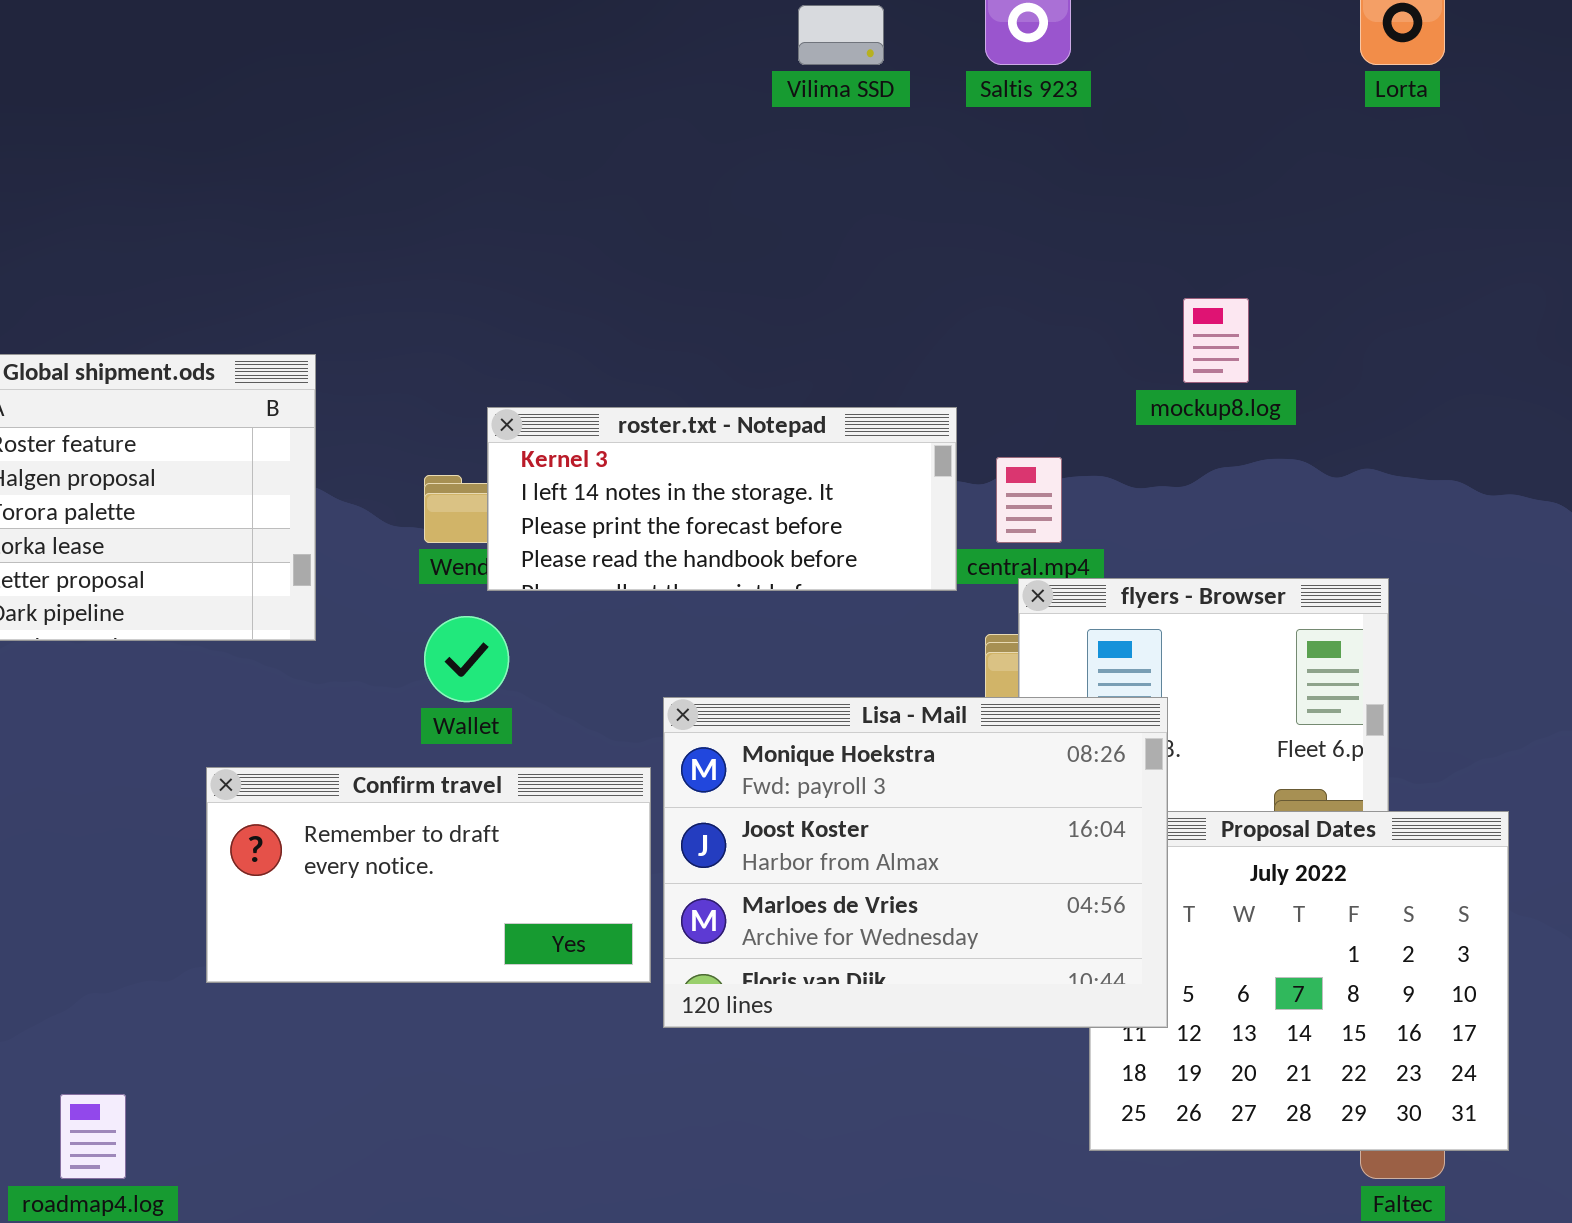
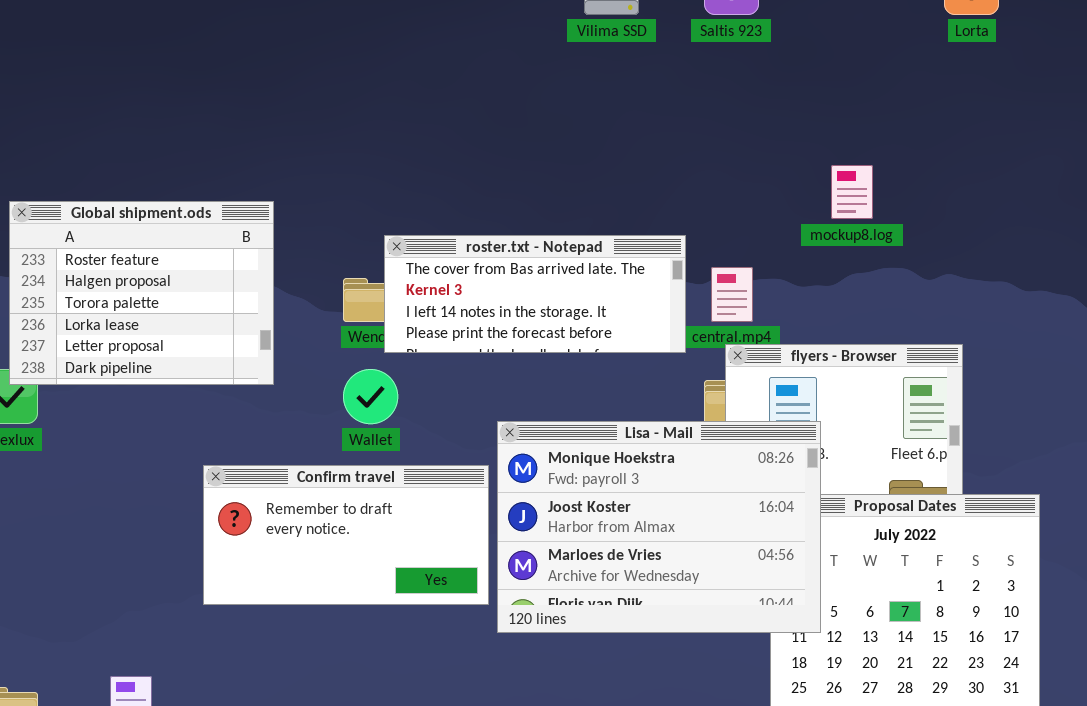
roster.txt - Notepad: [487,407,957,591] -> [384,235,686,353], scrolled up 1 row

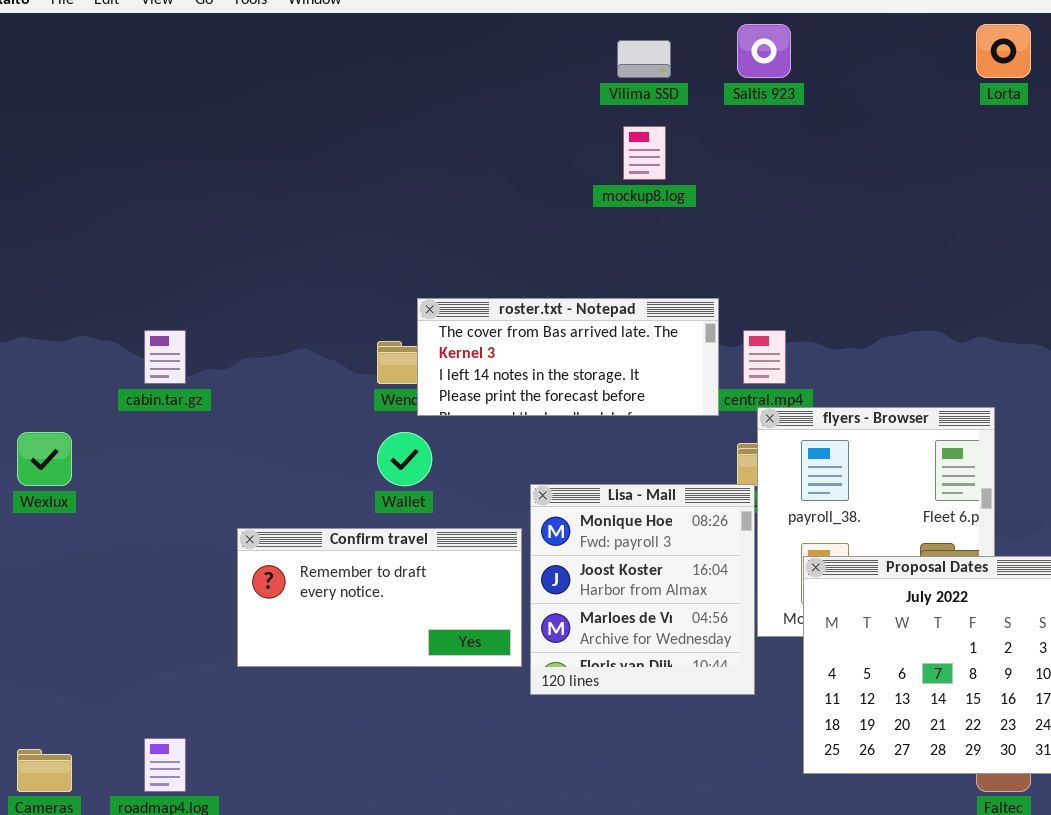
mockup8.log: [831,165,873,219] -> [623,126,666,180], moved
Global shipment.ods: [9,201,274,385] -> none, closed
Lisa - Mail: [497,421,821,633] -> [530,484,755,695], resized

